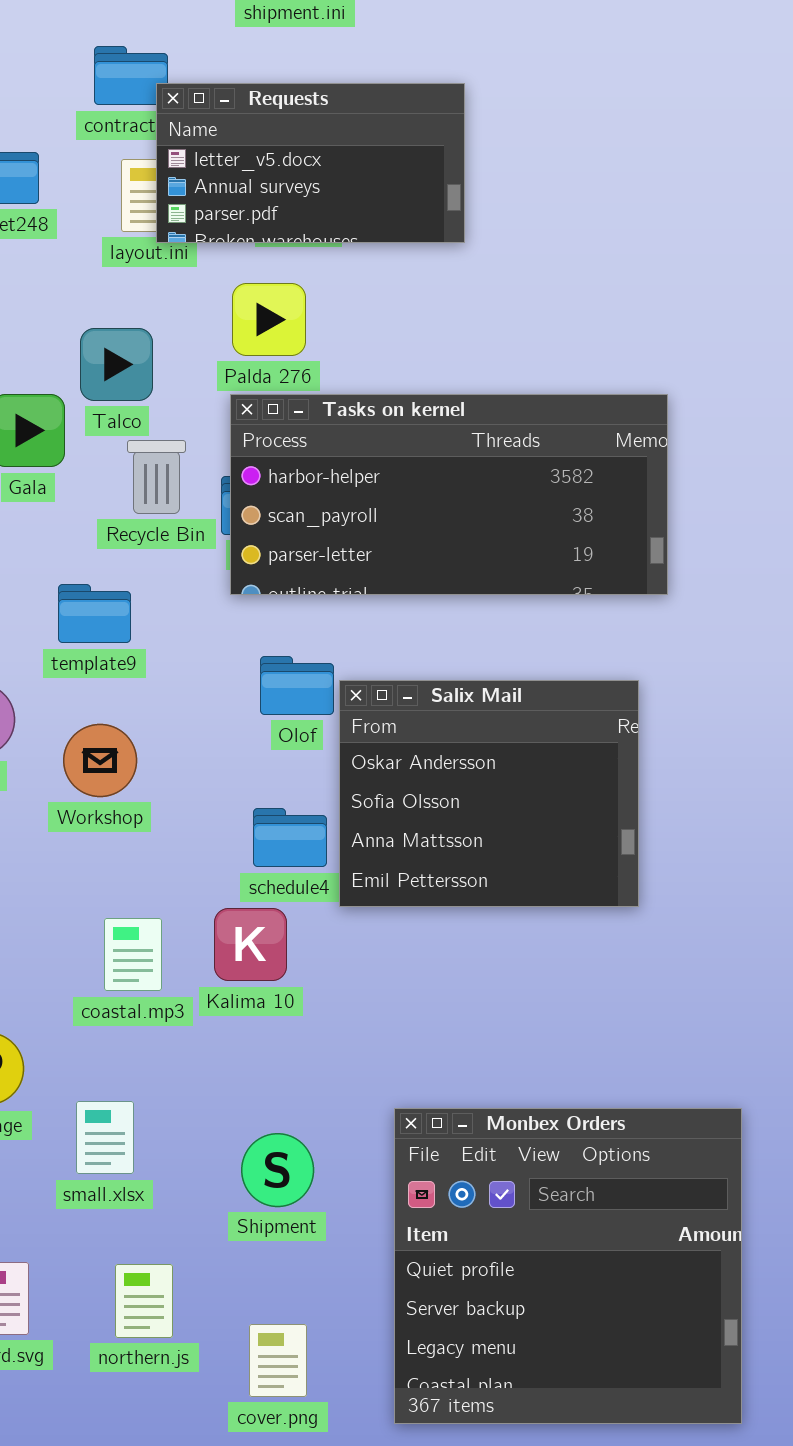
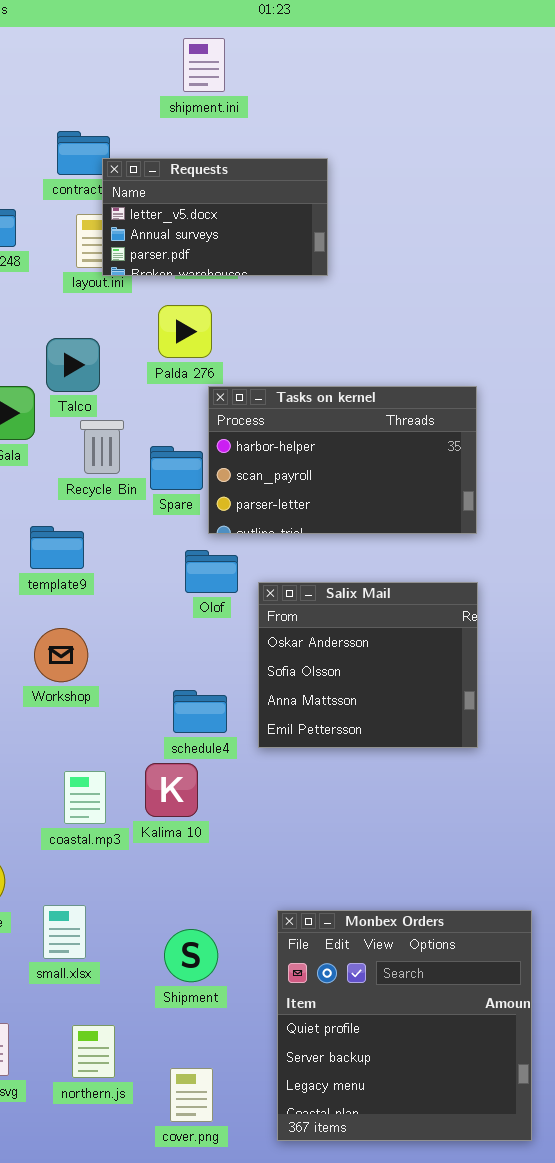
Tasks on kernel: [230,394,668,595] -> [208,386,477,534], resized
Olof: [260,656,334,715] -> [185,550,238,593], moved
Salix Mail: [339,680,639,907] -> [258,582,478,748], moved

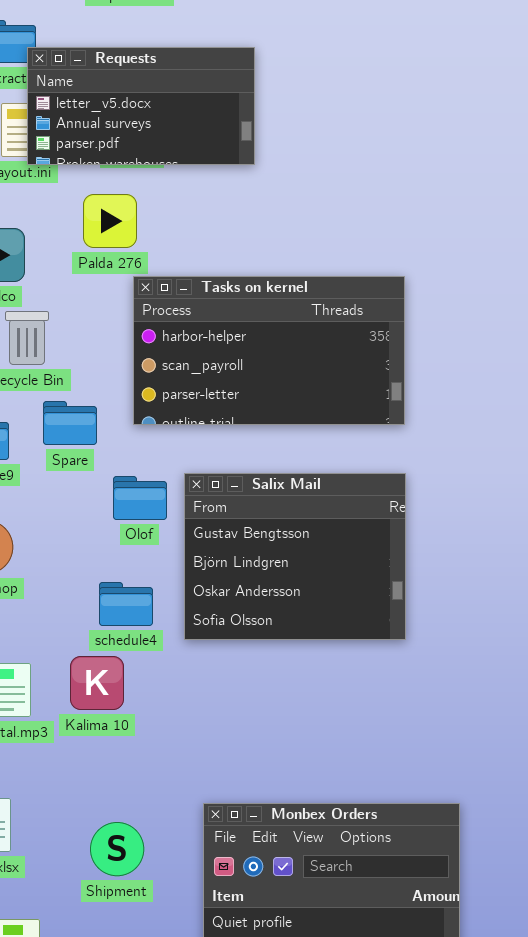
Spare: [150,446,203,490] -> [43,401,97,445], moved
Olof: [185,550,238,593] -> [113,476,167,520], moved
Salix Mail: [258,582,478,748] -> [184,473,406,640], scrolled up 2 rows

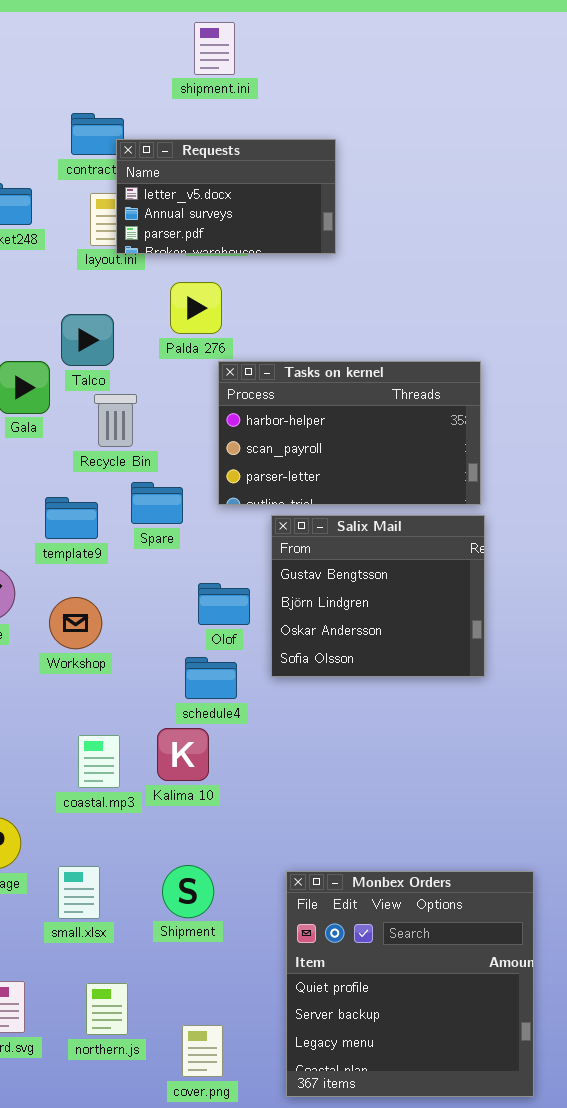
Salix Mail: [184,473,406,640] -> [271,515,485,677], moved
Olof: [113,476,167,520] -> [198,583,250,625], moved
Shipment: [90,822,144,876] -> [162,865,214,918], moved

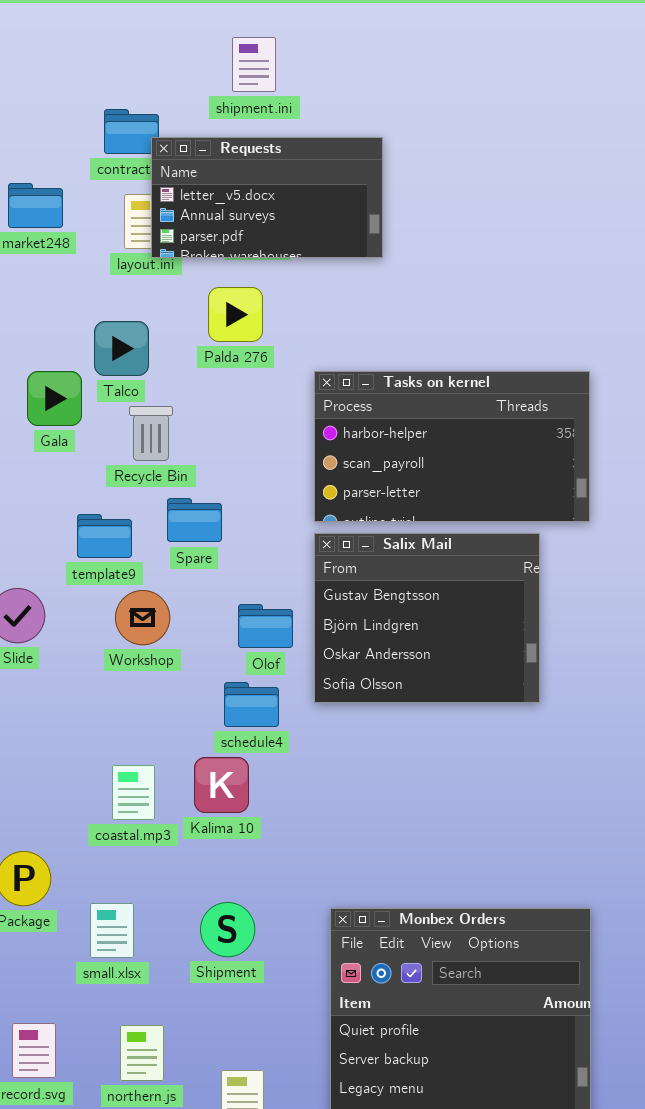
shipment.ini: [194,22,235,75] -> [232,37,276,92], moved
Tasks on kernel: [218,361,481,505] -> [314,371,590,522], moved
Workshop: [49,597,102,649] -> [115,590,170,645], moved

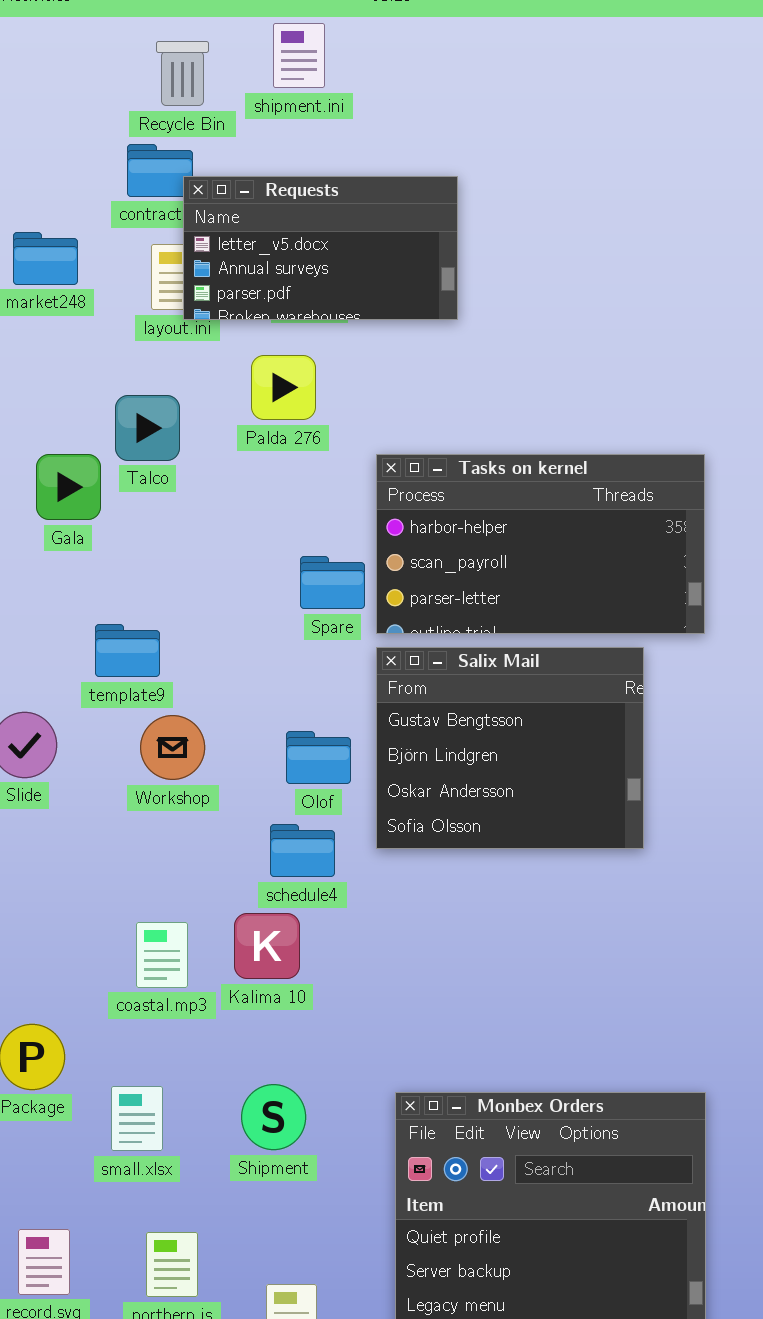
shipment.ini: [232,37,276,92] -> [273,23,325,88], moved
Recycle Bin: [129,406,173,461] -> [156,41,209,106], moved
Spare: [167,498,222,542] -> [300,556,365,609], moved

